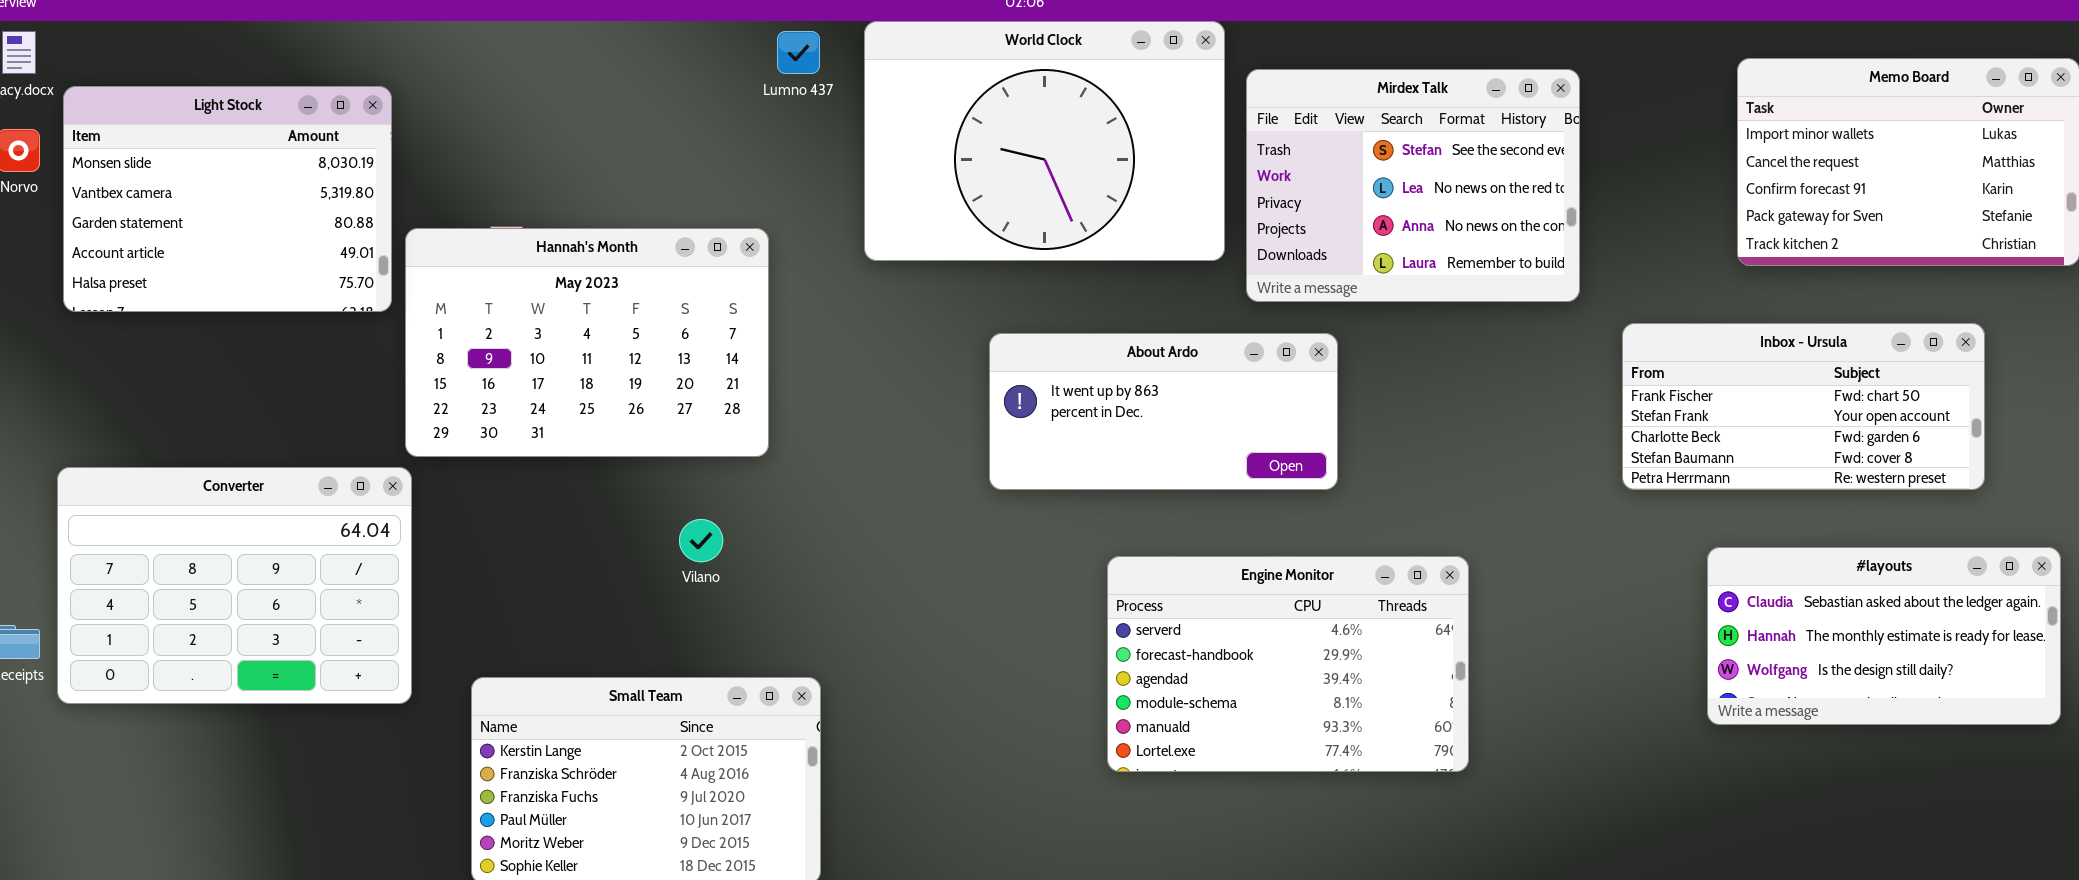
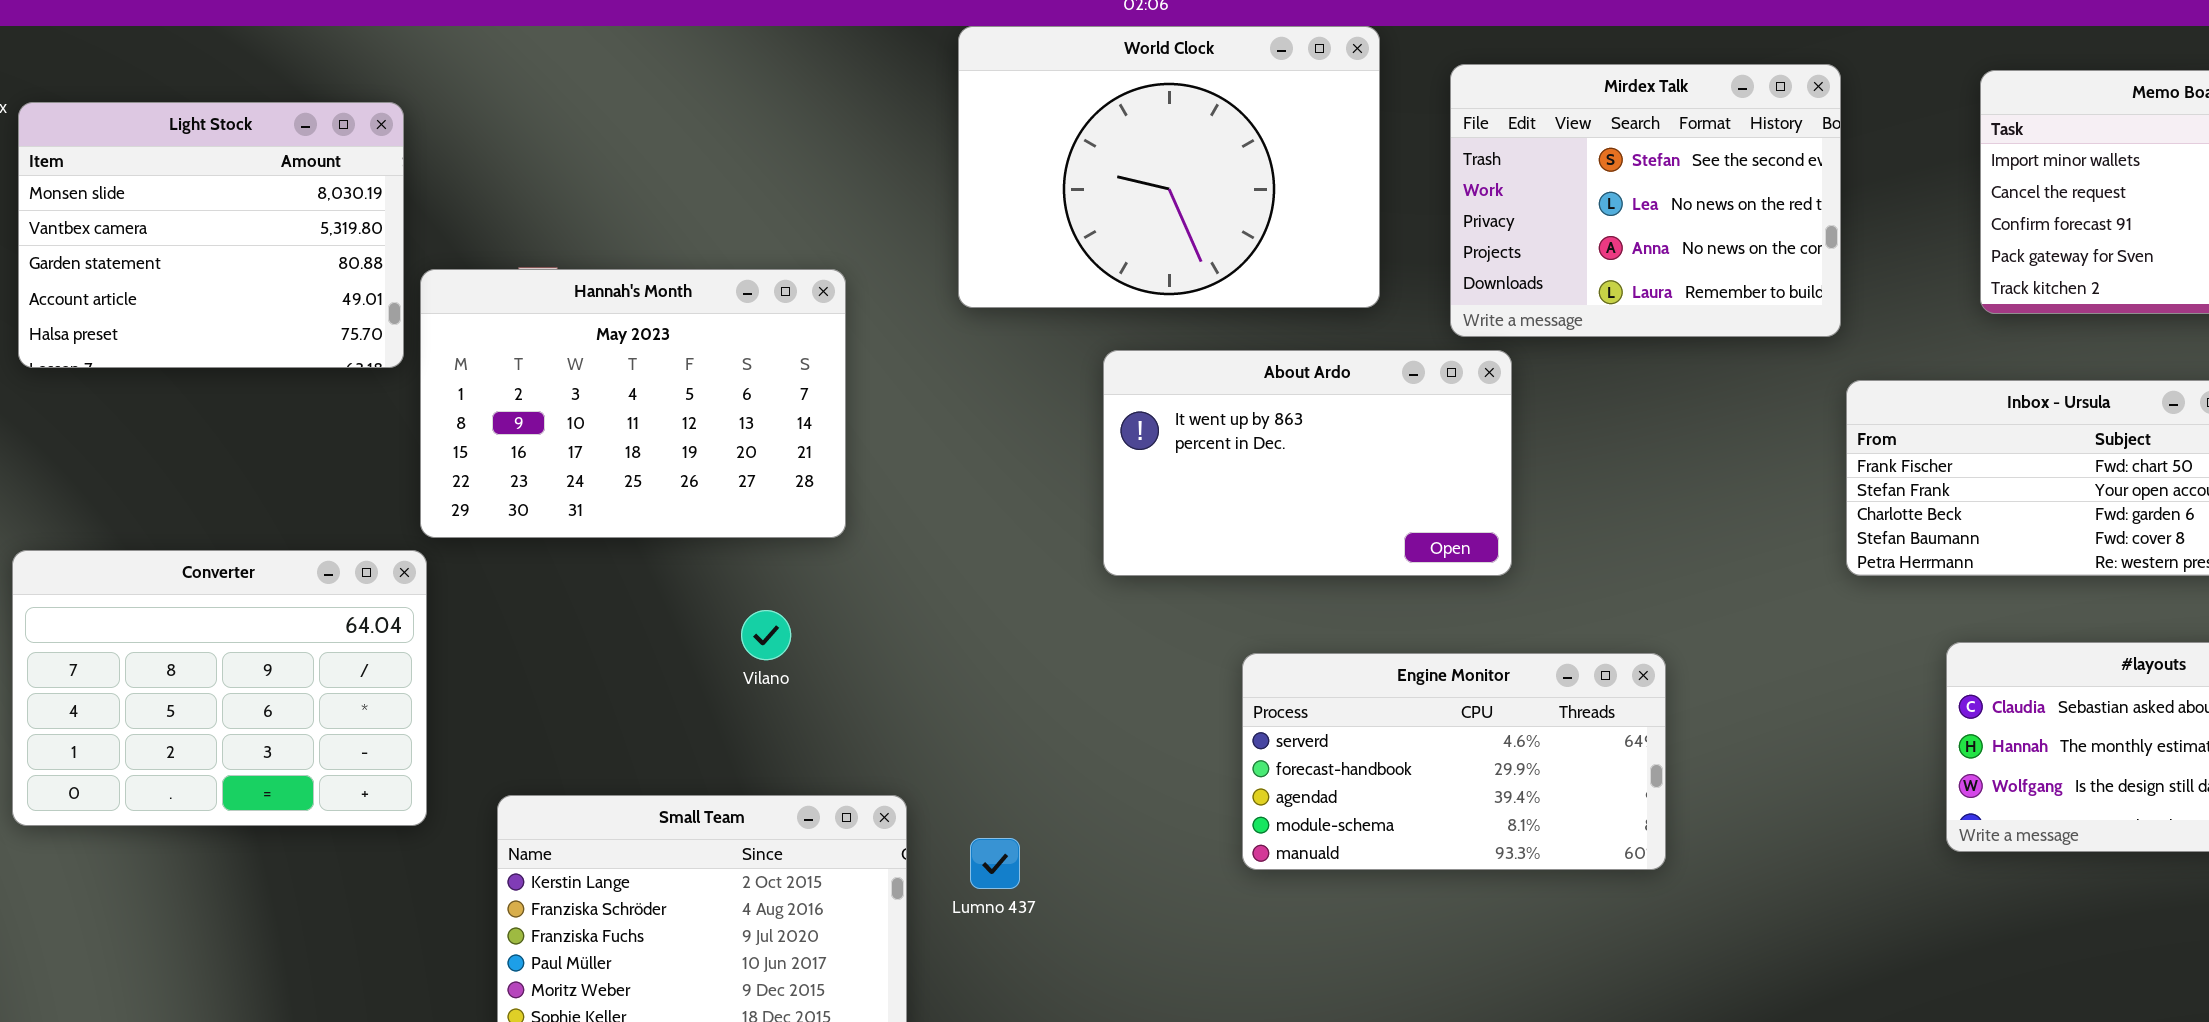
Lumno 437: [777,31,820,74] -> [970,838,1020,889], moved
Mirdex Talk: [1246,69,1580,302] -> [1450,64,1841,337], moved
About Ardo: [989,333,1338,490] -> [1103,350,1512,576], resized
Engine Monitor: [1107,556,1469,772] -> [1242,653,1666,870], resized

